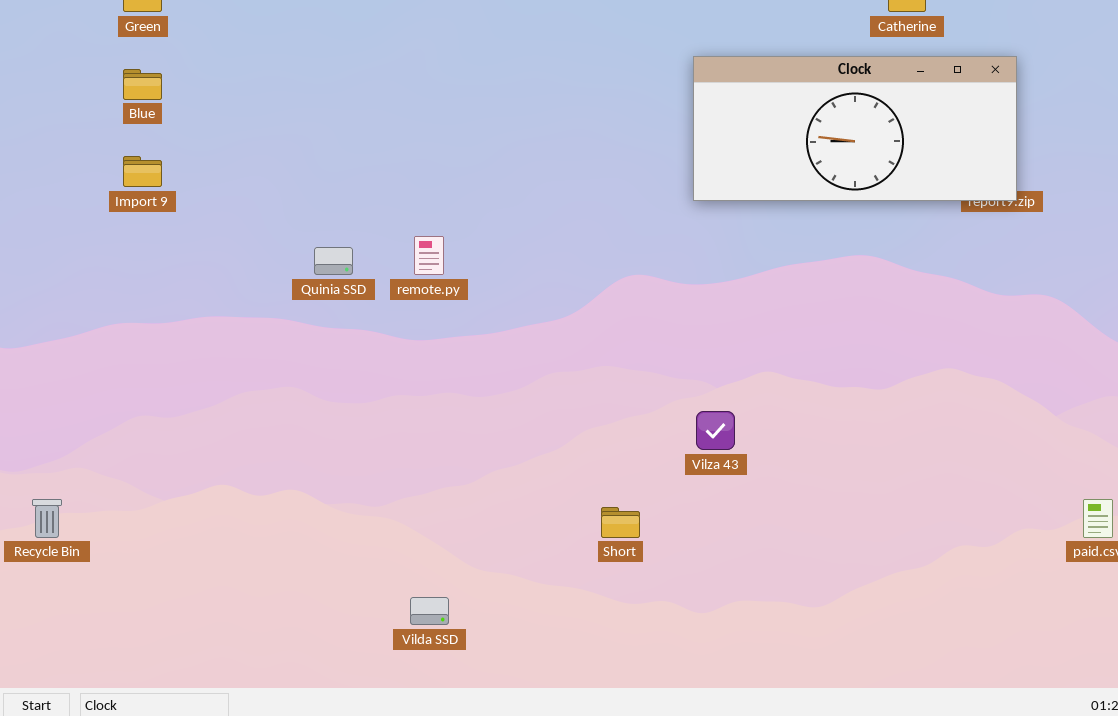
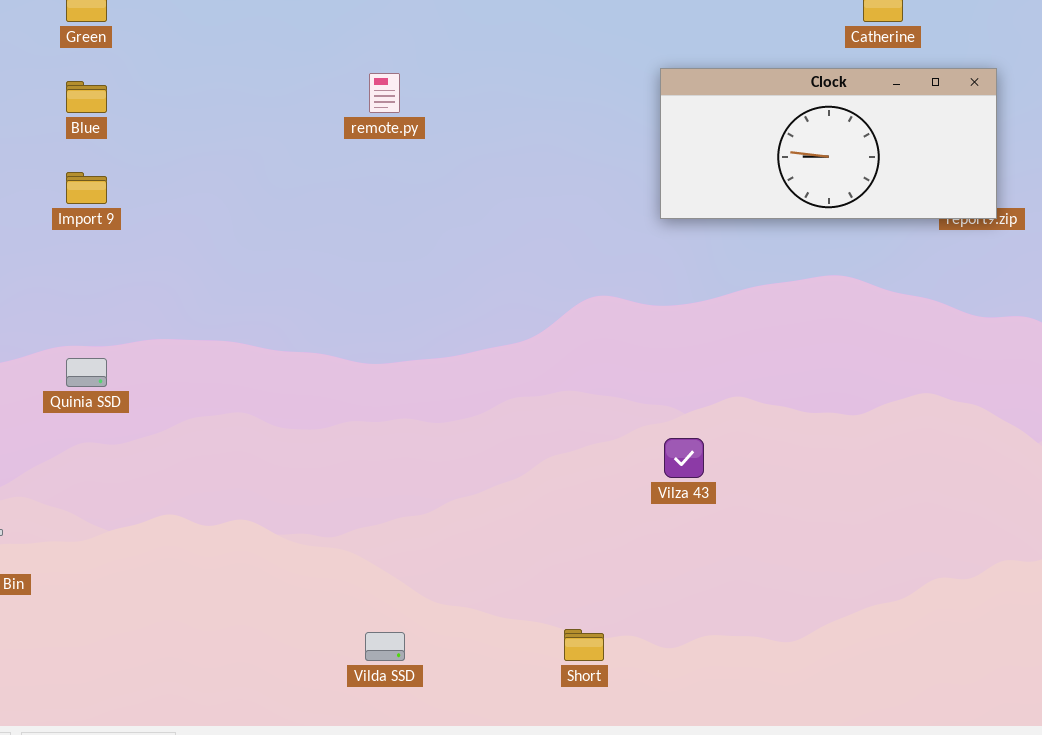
remote.py: [414,236,444,275] -> [369,73,400,113], moved
Quinia SSD: [314,247,353,275] -> [66,358,107,387], moved
Short: [601,507,640,538] -> [564,629,604,661], moved

